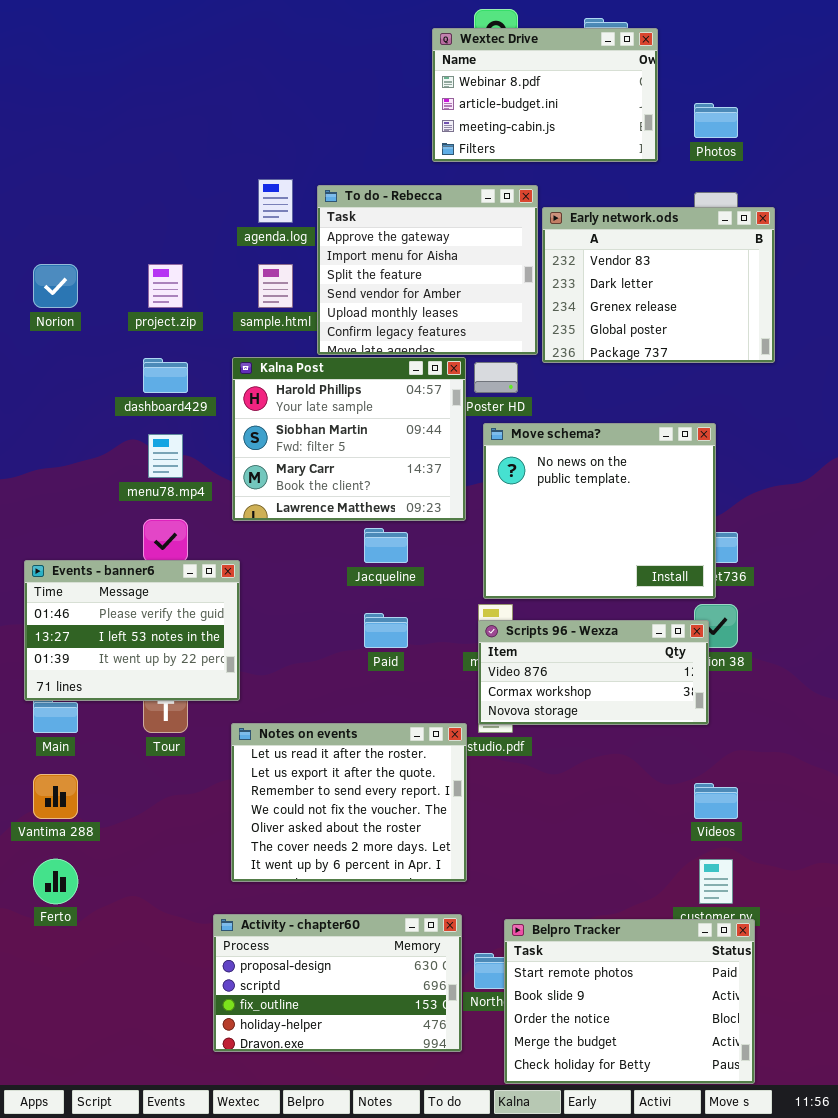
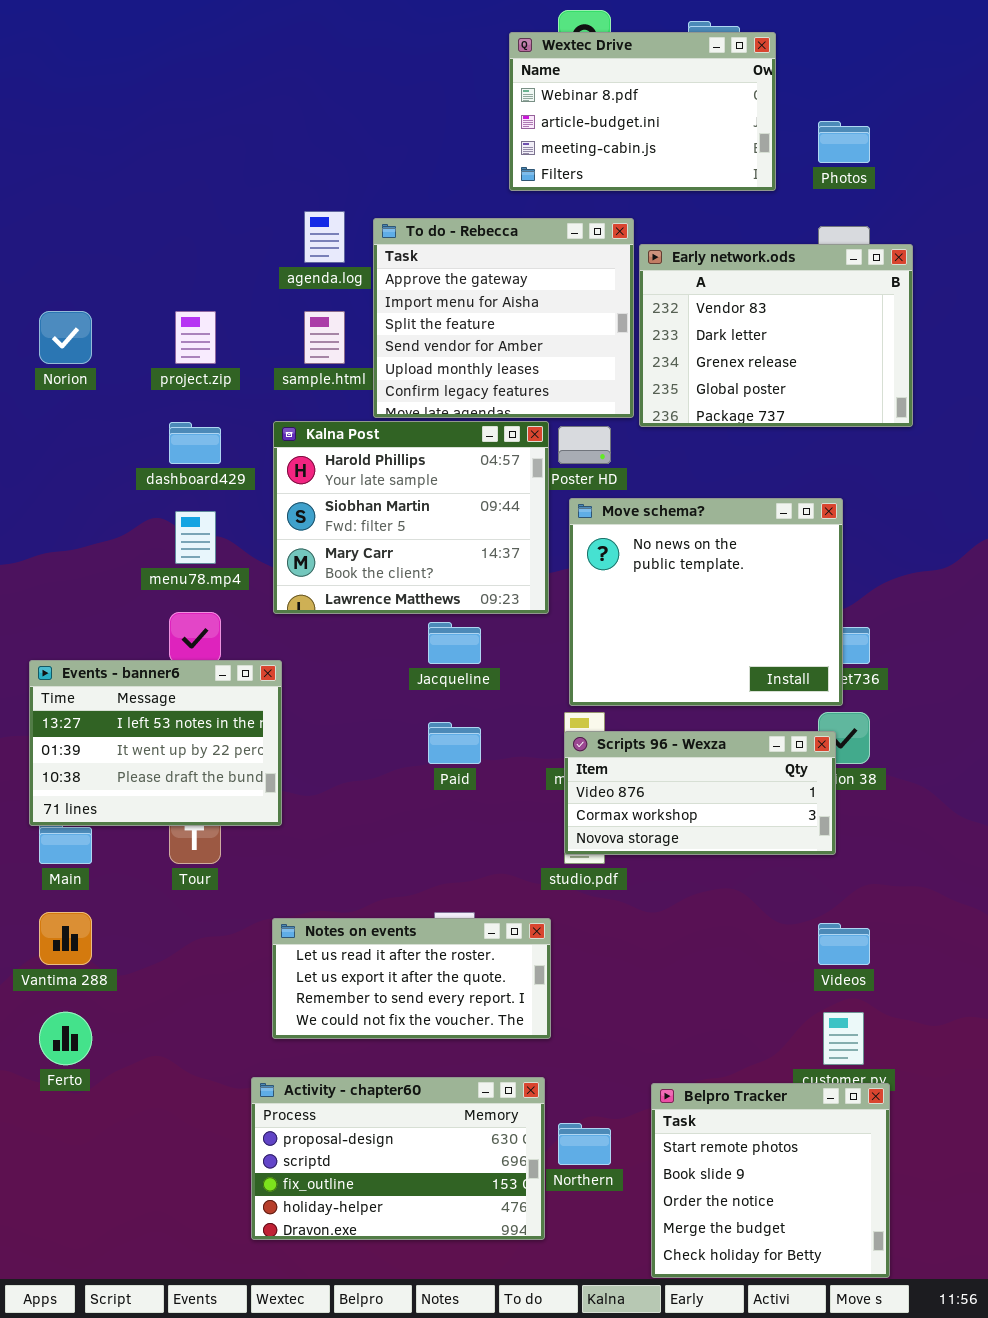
Events - banner6: [24,560,240,701] -> [29,660,282,826], scrolled down 1 row
Notes on events: [231,723,467,882] -> [272,918,551,1039], resized
Belpro Tracker: [504,919,755,1084] -> [651,1083,890,1278], resized

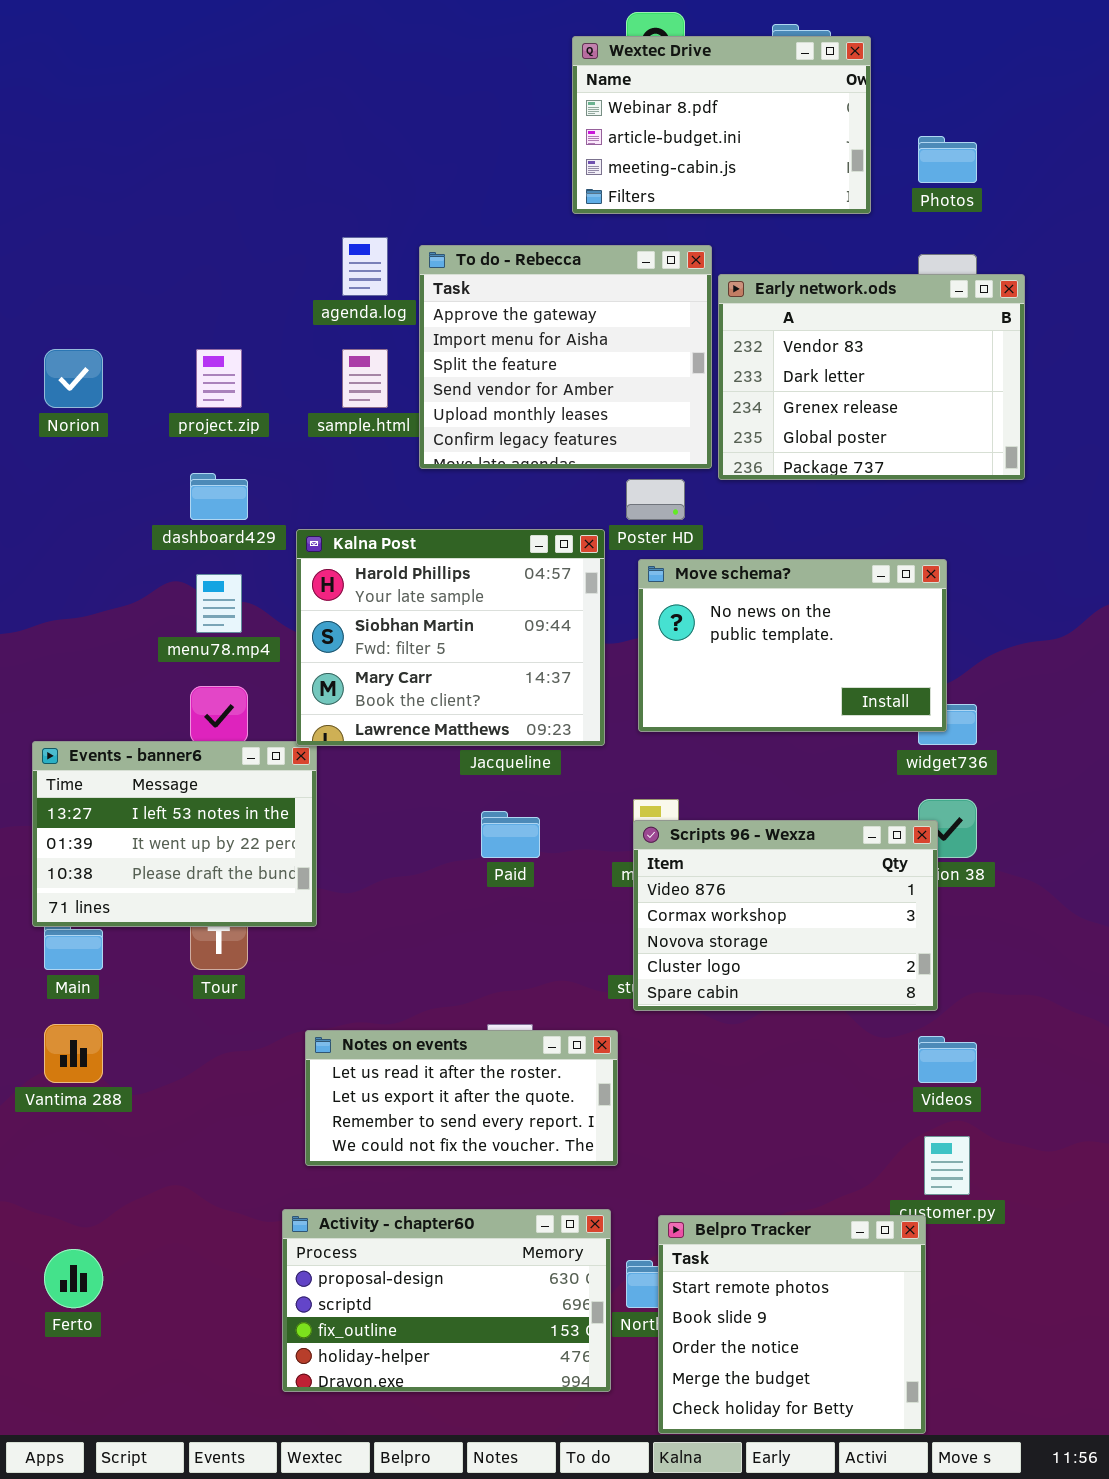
Kalna Post: [273,421,549,614] -> [296,529,605,746], moved
Move schema?: [569,498,843,706] -> [638,559,947,732], resized
Scripts 96 - Wexza: [564,731,836,855] -> [633,820,938,1011], resized
Ferto: [39,1012,92,1065] -> [44,1249,103,1308], moved
Belpro Tracker: [651,1083,890,1278] -> [658,1215,926,1434], moved

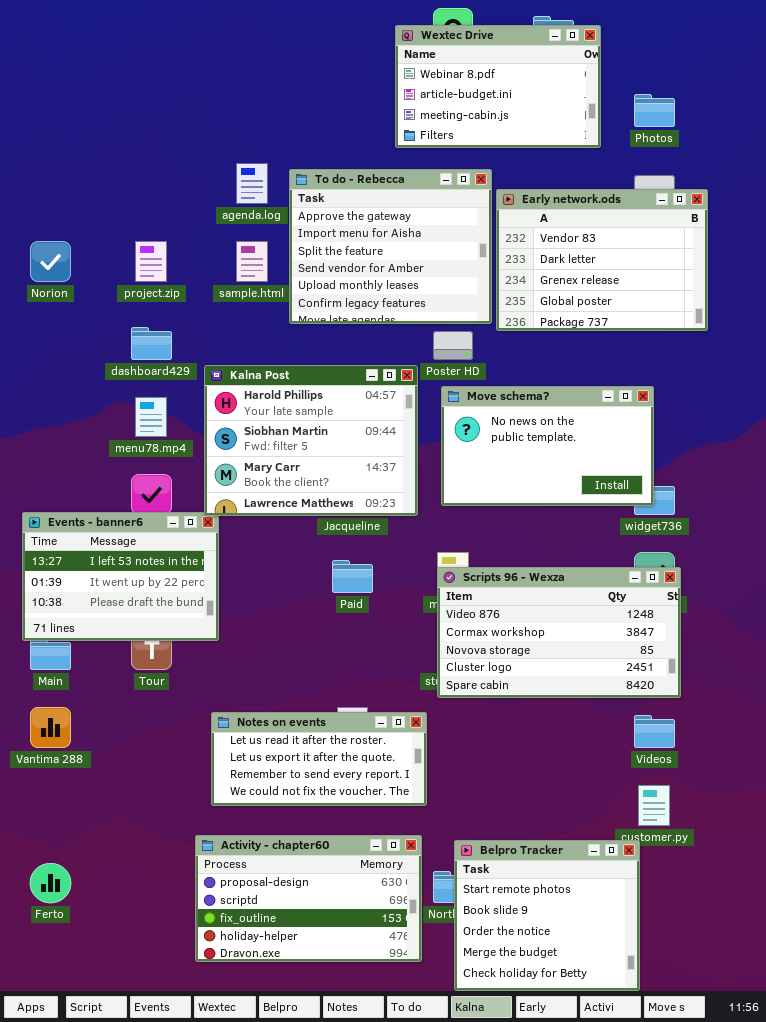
Scripts 96 - Wexza: [633,820,938,1011] -> [437,567,681,698], resized

